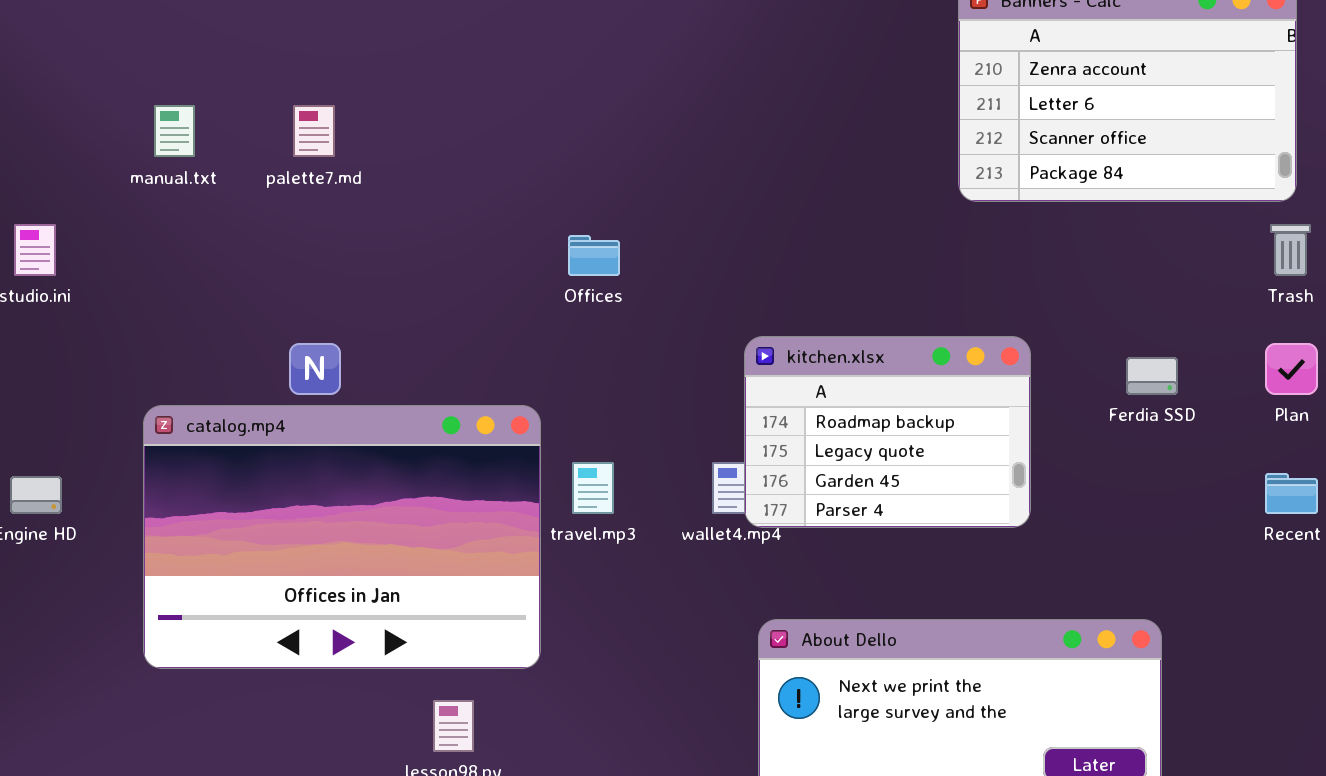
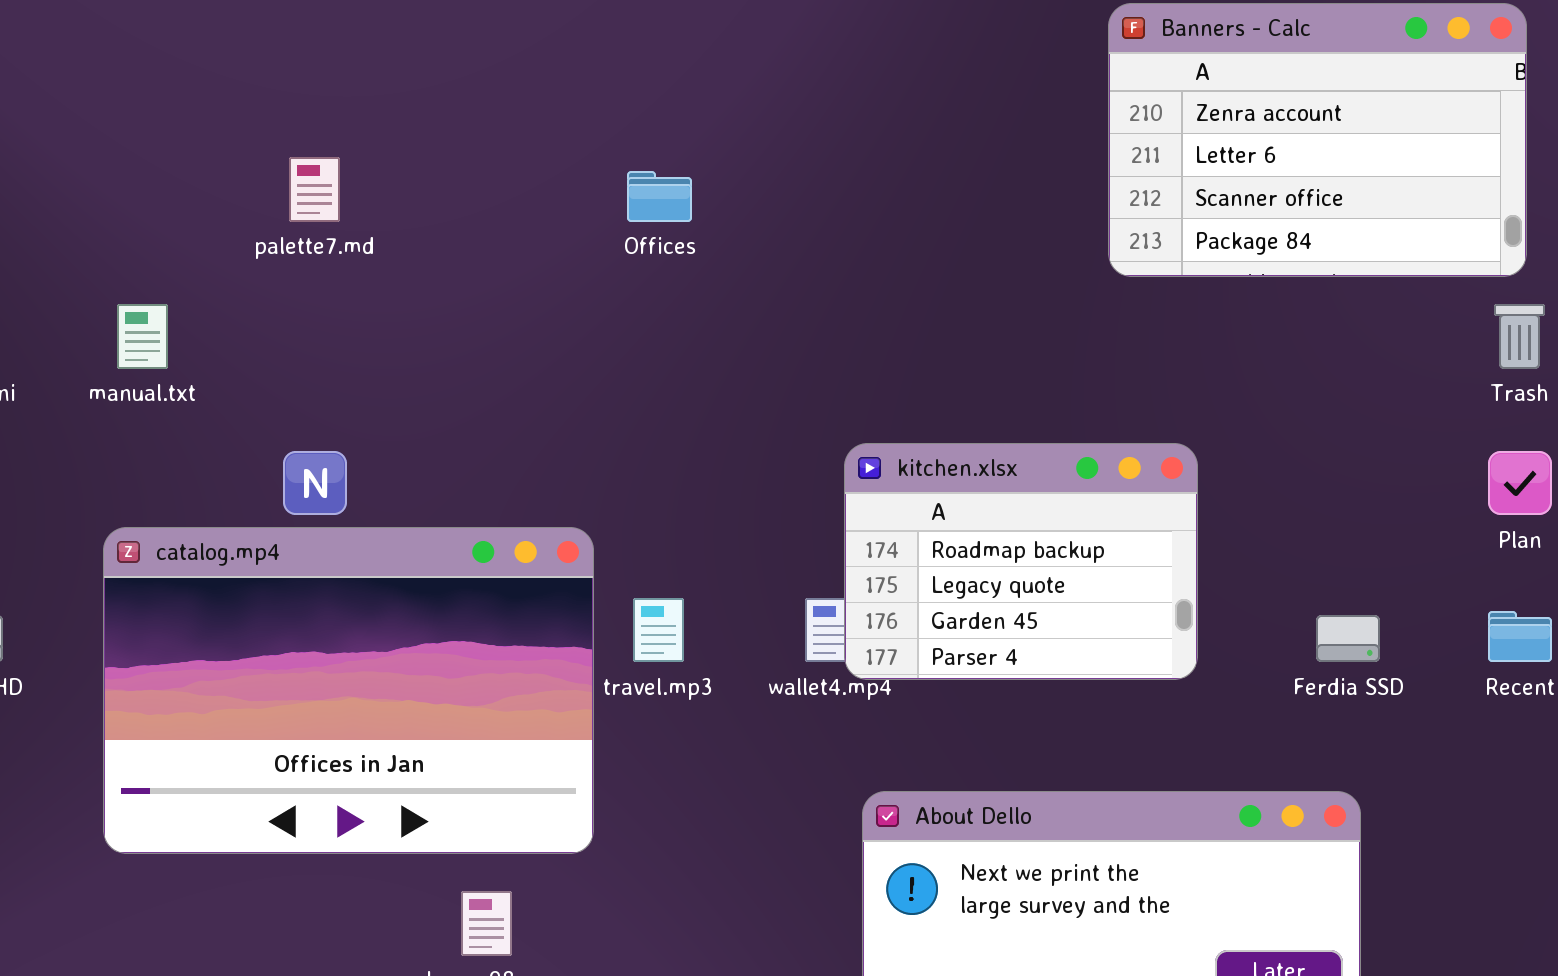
manual.txt: [154,105,195,157] -> [117,304,168,369], moved
Offices: [568,235,620,276] -> [627,171,692,222], moved
Ferdia SSD: [1126,357,1178,395] -> [1316,615,1380,662], moved

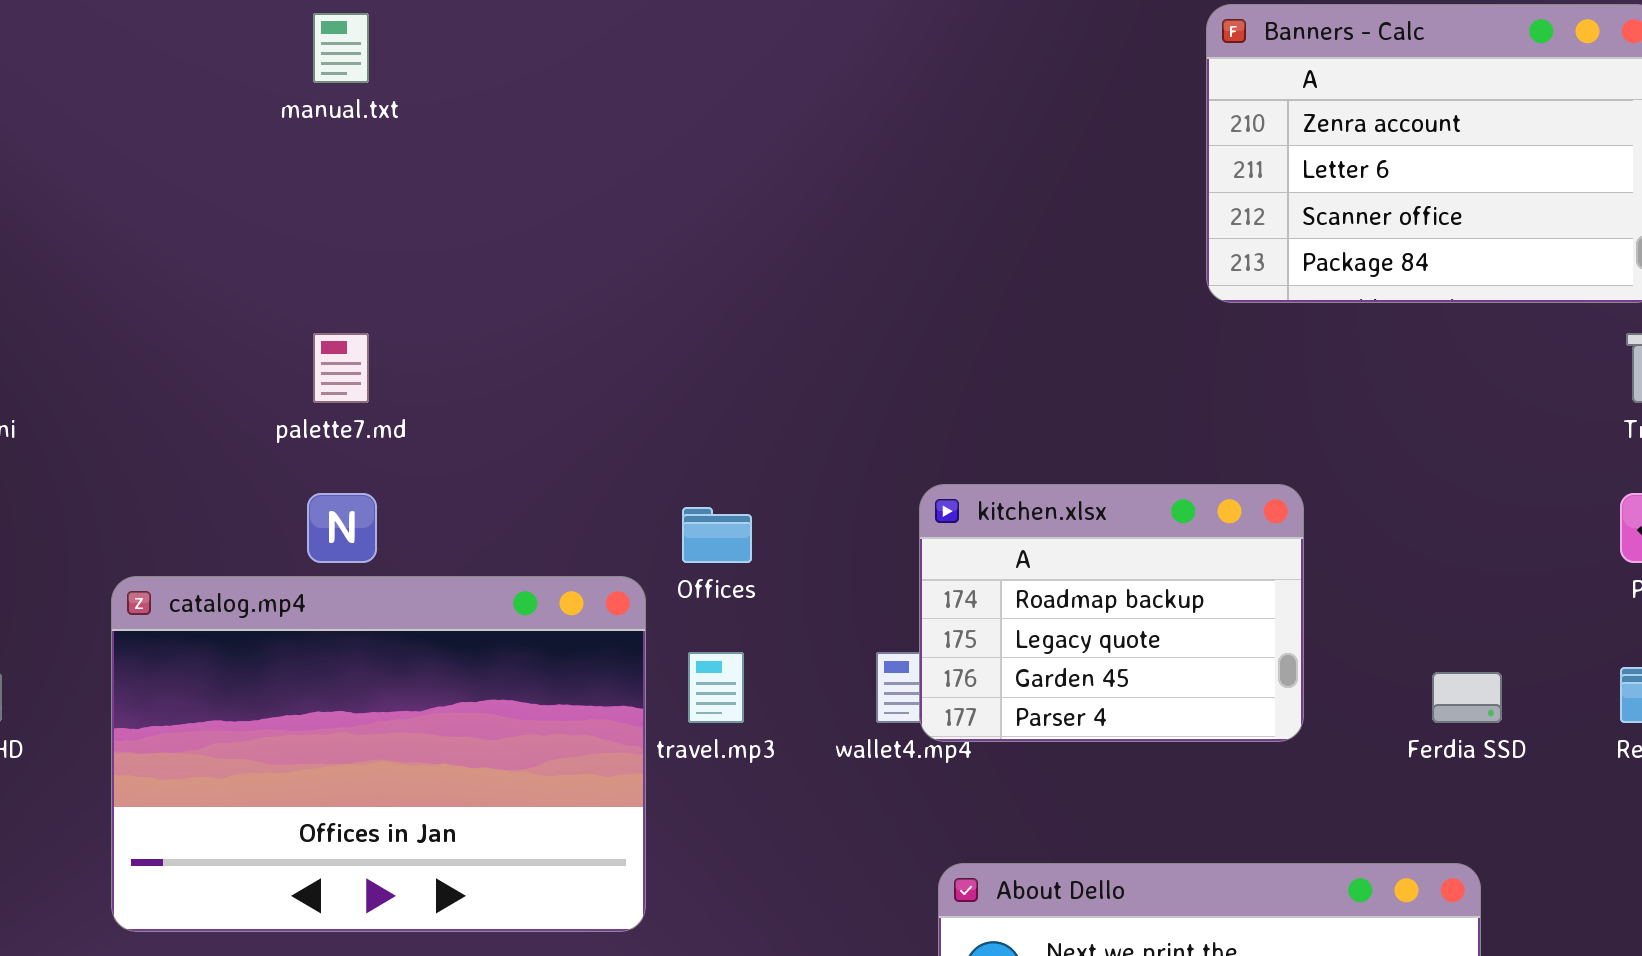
palette7.md: [289,157,340,222] -> [313,333,369,403], moved
Offices: [627,171,692,222] -> [682,507,752,563], moved
manual.txt: [117,304,168,369] -> [313,13,369,83], moved

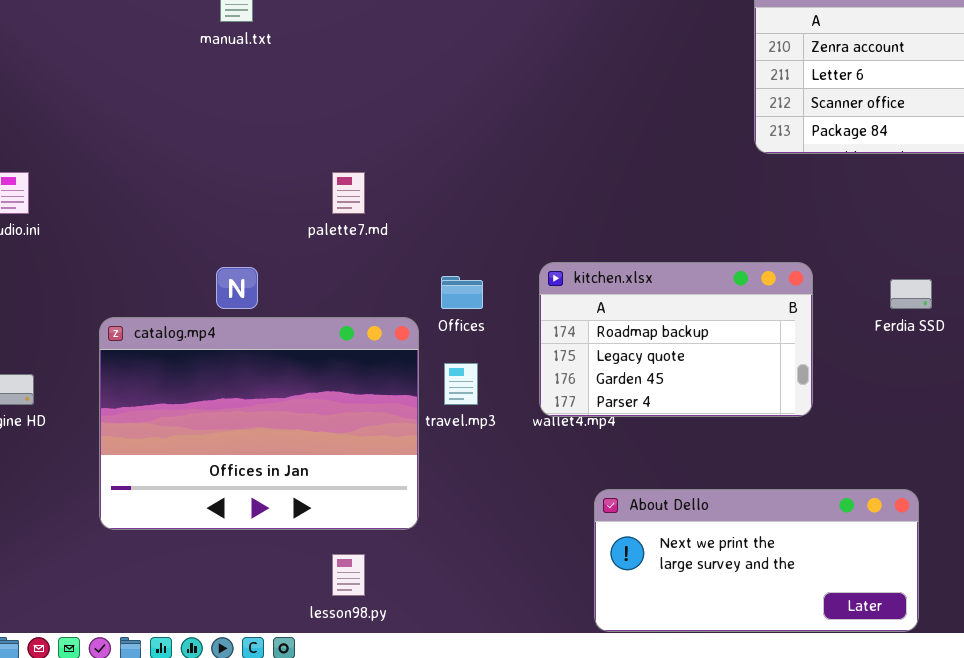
palette7.md: [313,333,369,403] -> [332,172,365,214], moved
kitchen.xlsx: [919,484,1304,742] -> [539,262,813,417], resized
Ferdia SSD: [1432,672,1502,723] -> [890,279,932,309], moved

